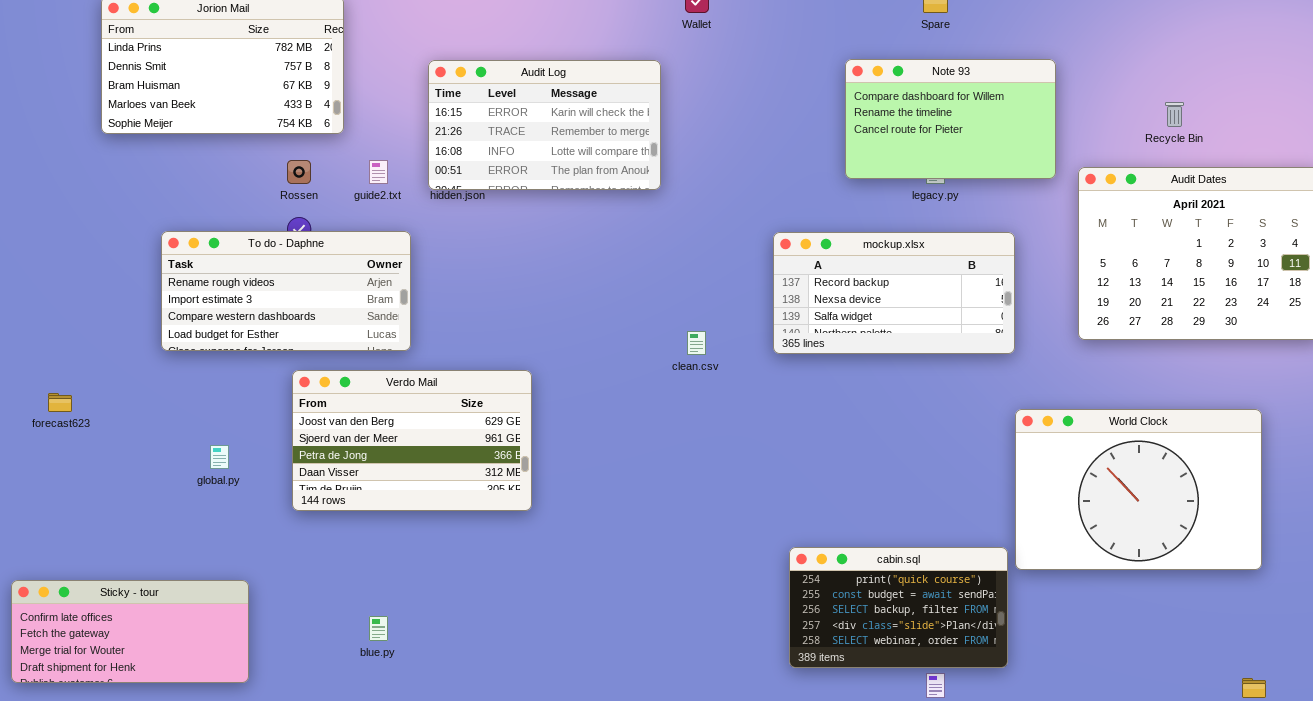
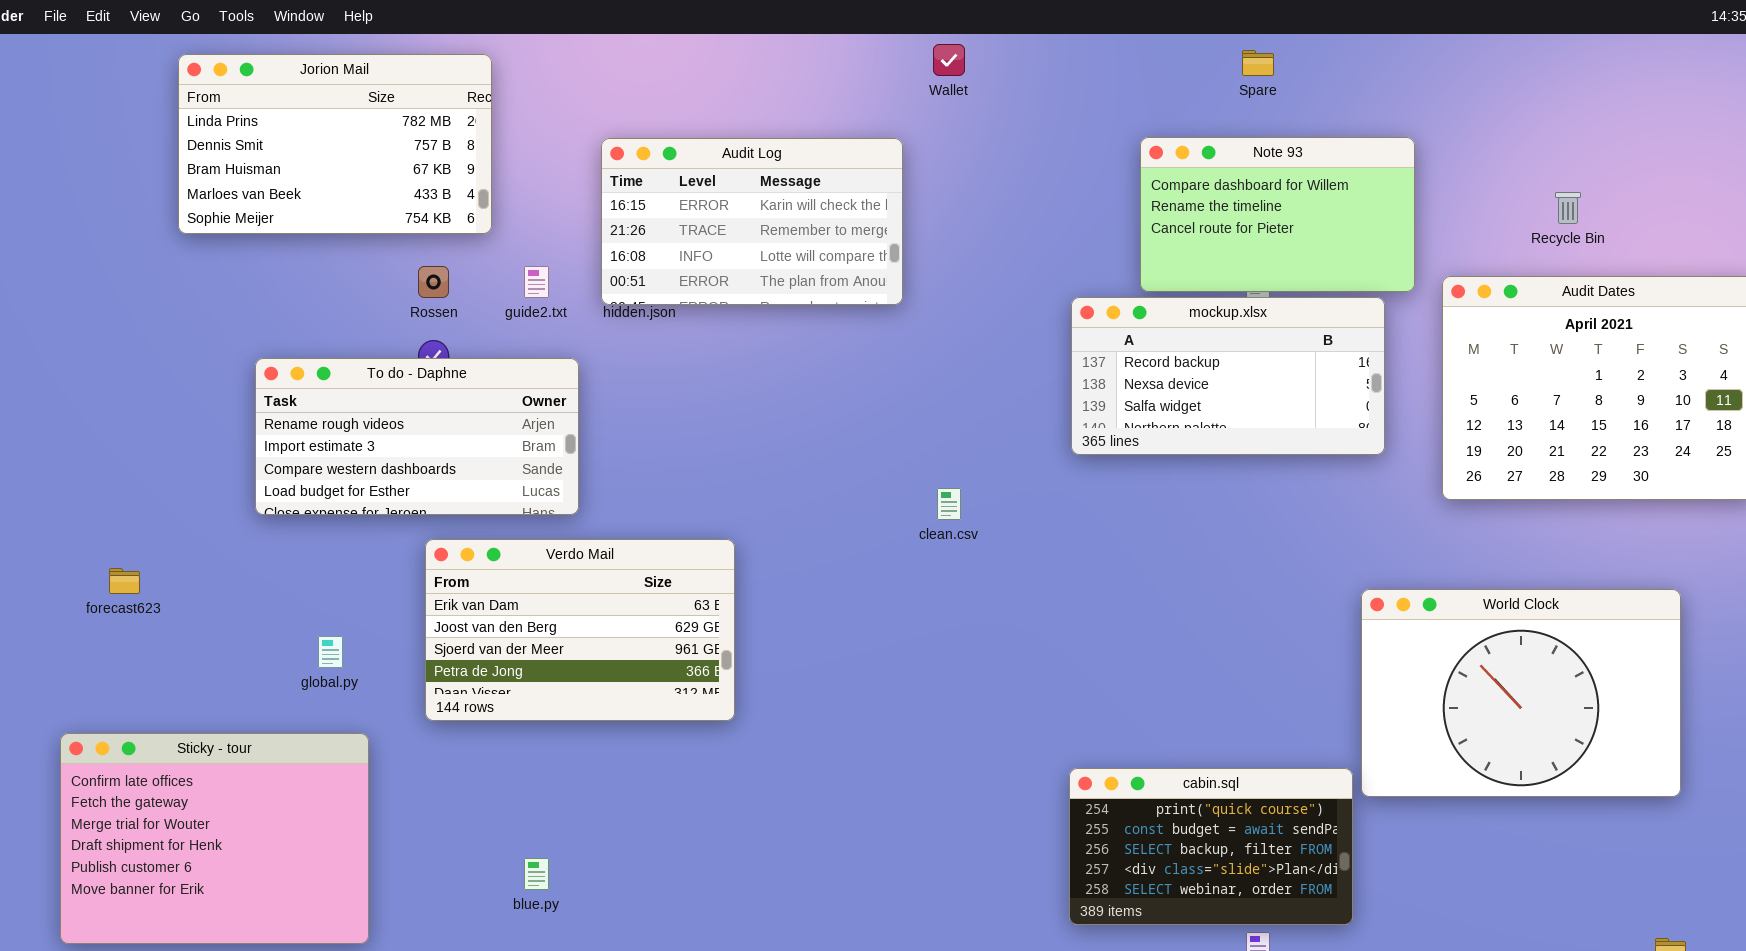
mockup.xlsx: [773,232,1015,354] -> [1071,297,1385,455], moved
Verdo Mail: [292,370,532,511] -> [425,539,735,721], scrolled up 1 row
Sticky - tour: [11,580,249,683] -> [60,733,369,944], resized

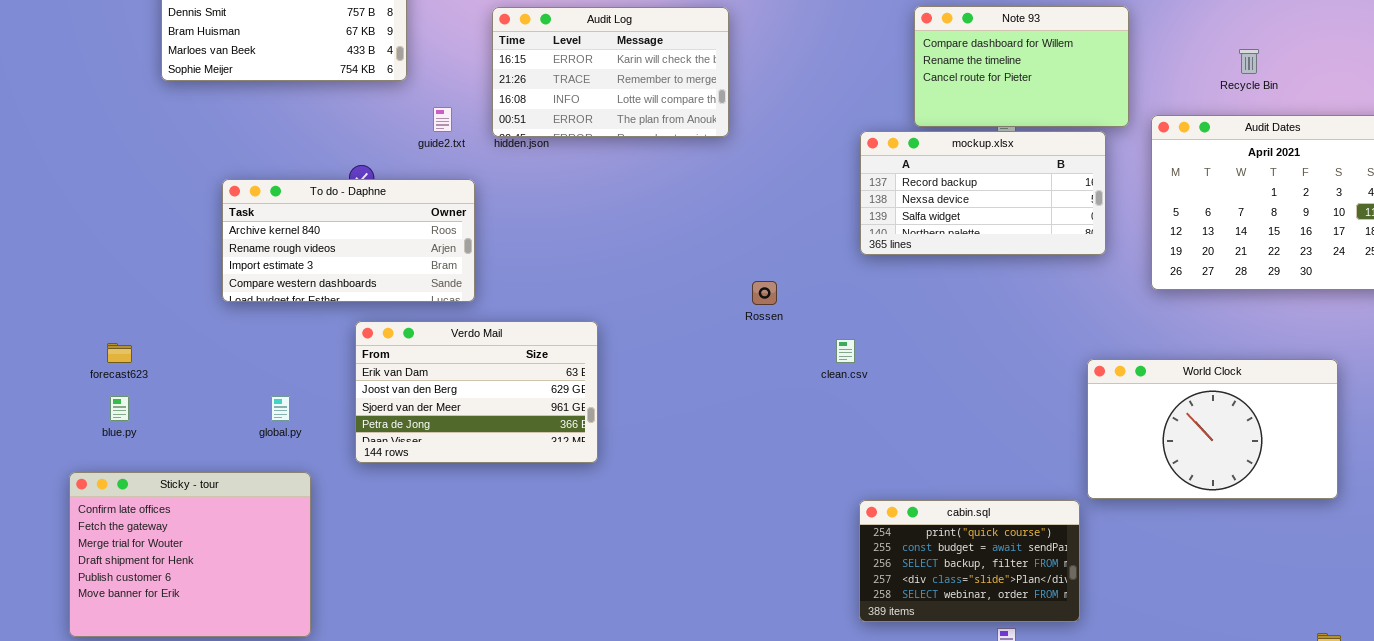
Rossen: [418,266,449,298] -> [752,281,777,305], moved
To do - Daphne: [255,358,579,515] -> [222,179,475,302], scrolled up 1 row
clean.csv: [937,488,961,520] -> [836,339,855,363], moved
World Clock: [1361,589,1681,797] -> [1087,359,1338,499], resized
blue.py: [524,858,549,890] -> [110,396,129,421], moved

